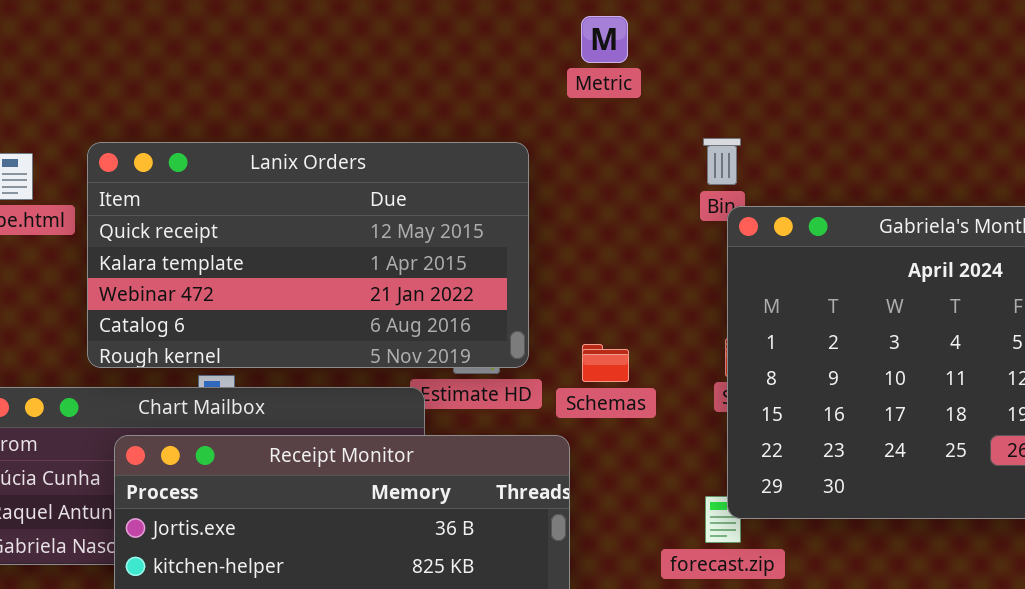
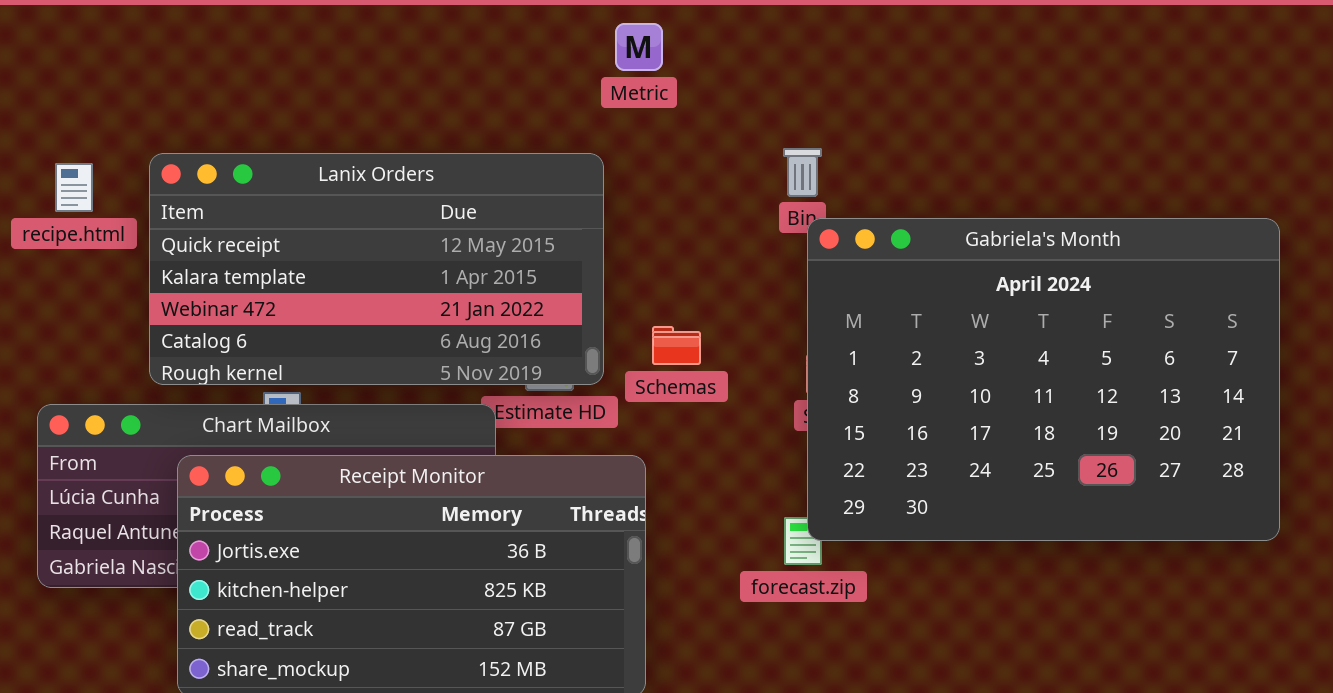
Metric: [581,16,628,63] -> [615,23,663,71], moved
Schemas: [582,344,629,382] -> [652,326,701,365], moved

